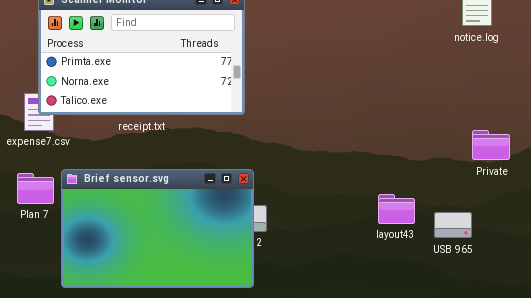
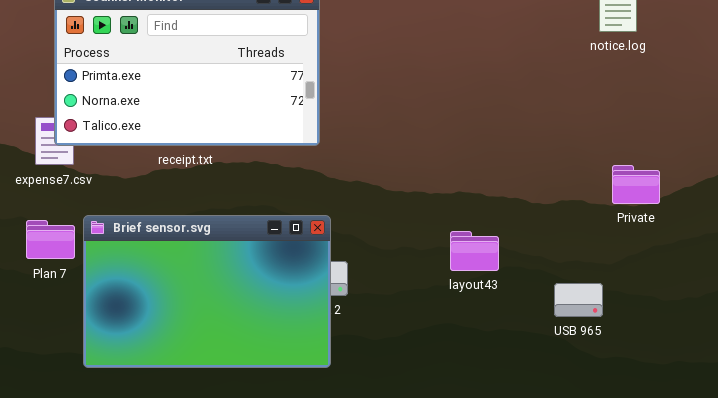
layout43: [378,194,415,224] -> [450,231,499,271], moved
USB 965: [434,212,472,238] -> [554,283,603,317], moved

